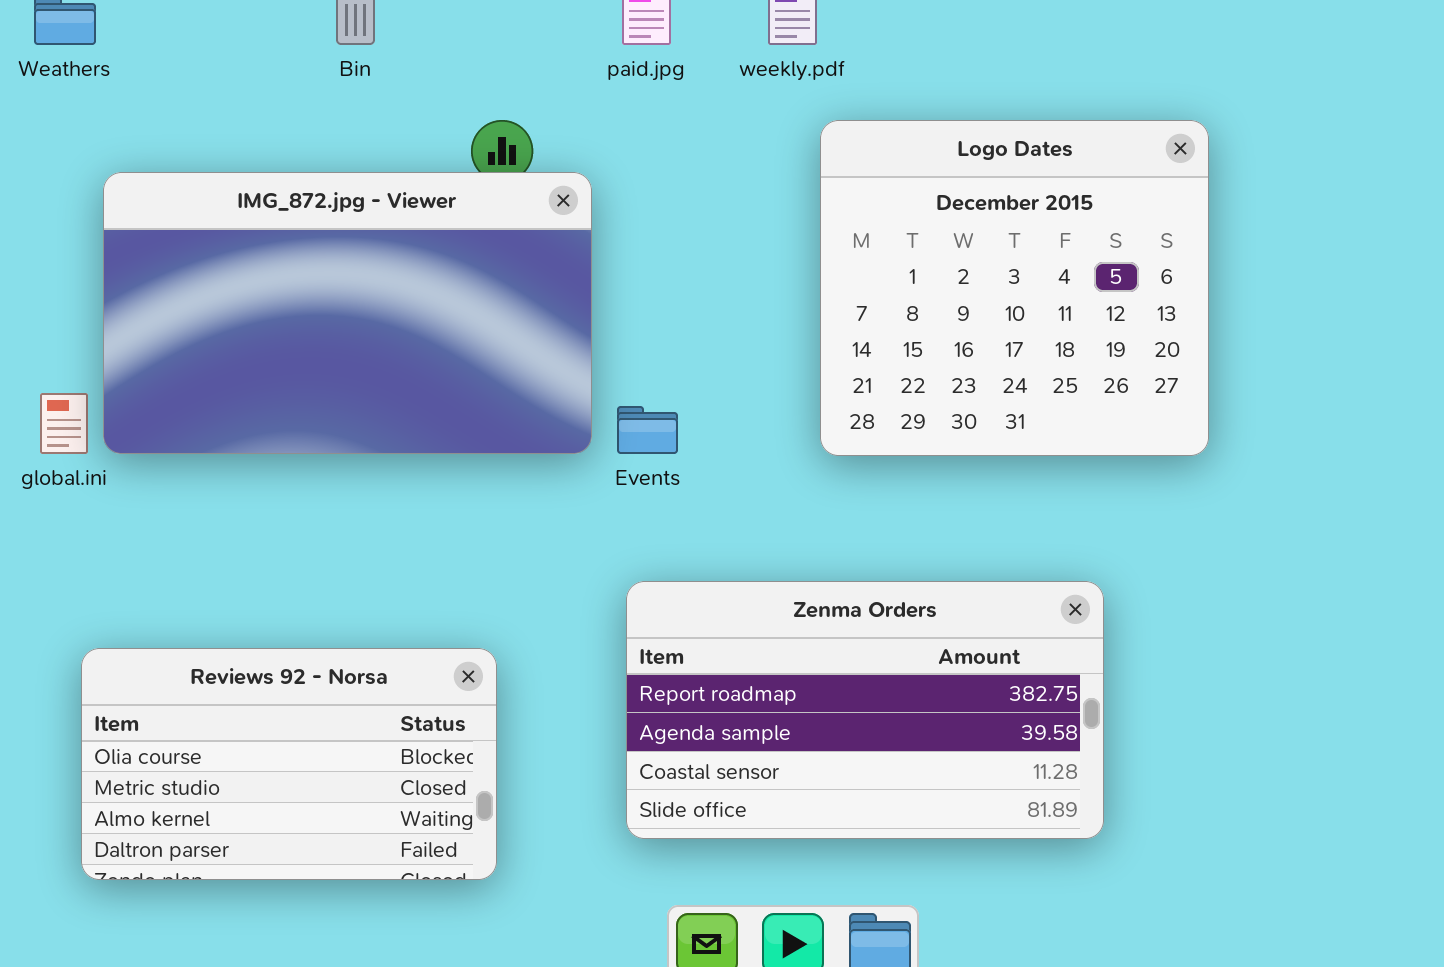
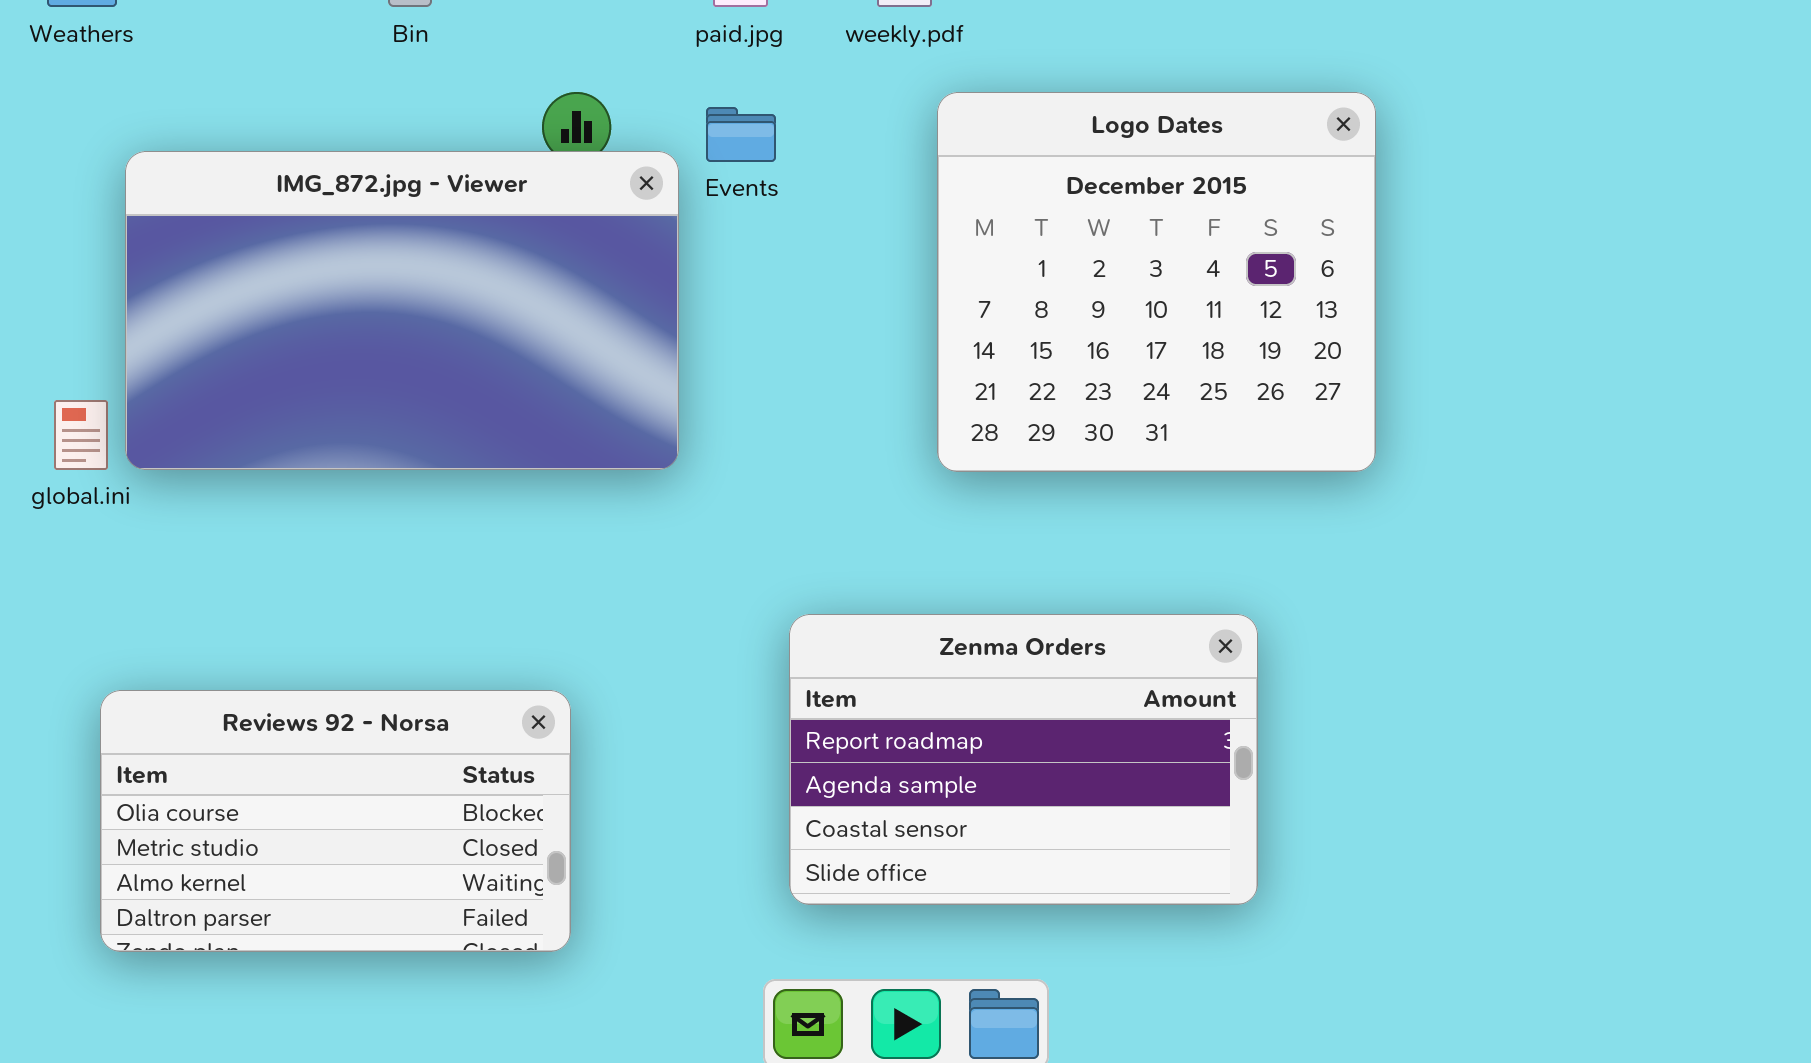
Events: [617,406,678,454] -> [706,107,776,162], moved
Zenma Orders: [626,581,1104,839] -> [789,614,1258,905], resized

